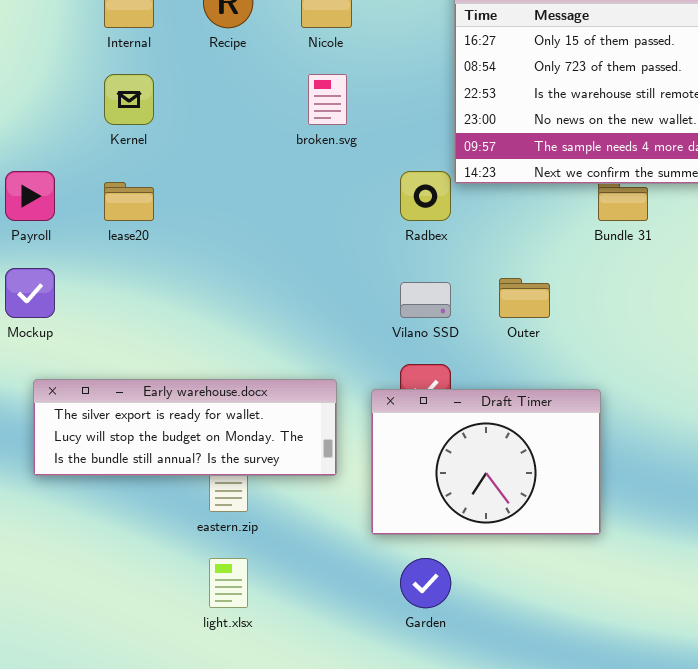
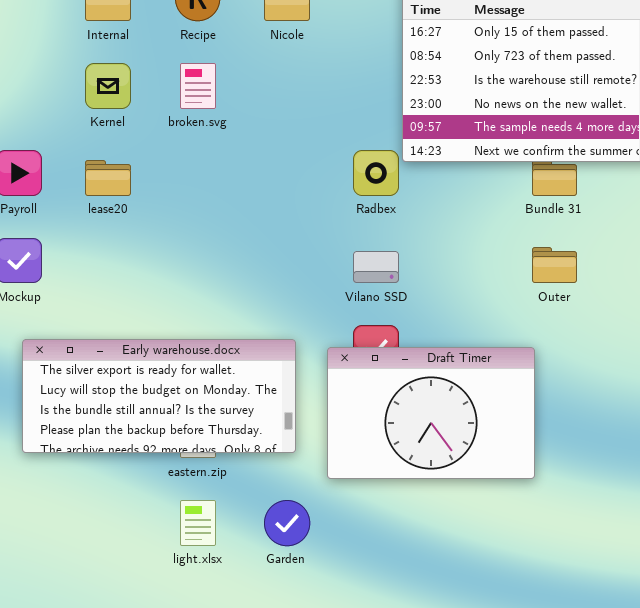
broken.svg: [308,74,347,125] -> [180,63,216,109], moved
Outer: [499,278,550,318] -> [532,247,577,283], moved
Early warehouse.docx: [33,379,337,476] -> [22,339,296,453], resized
Garden: [400,558,451,608] -> [264,500,310,546], moved

